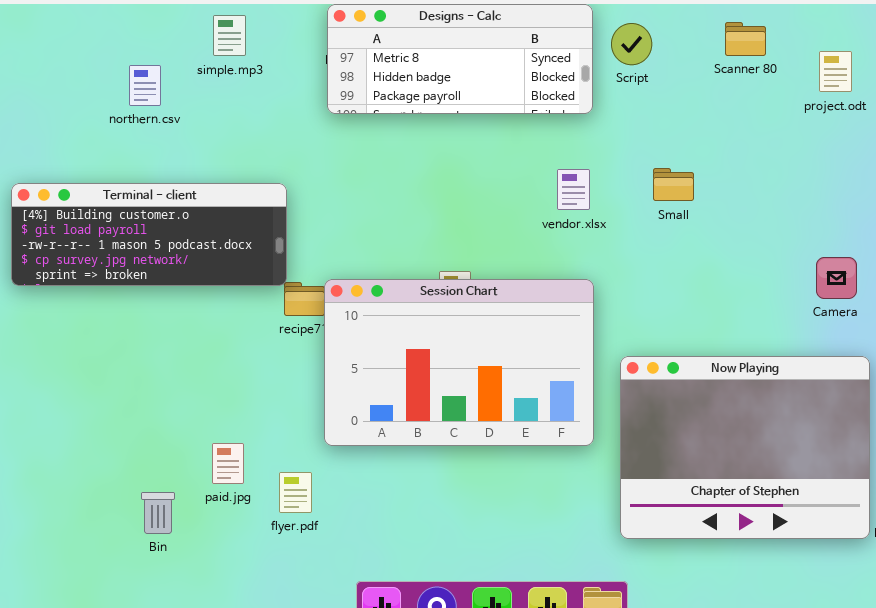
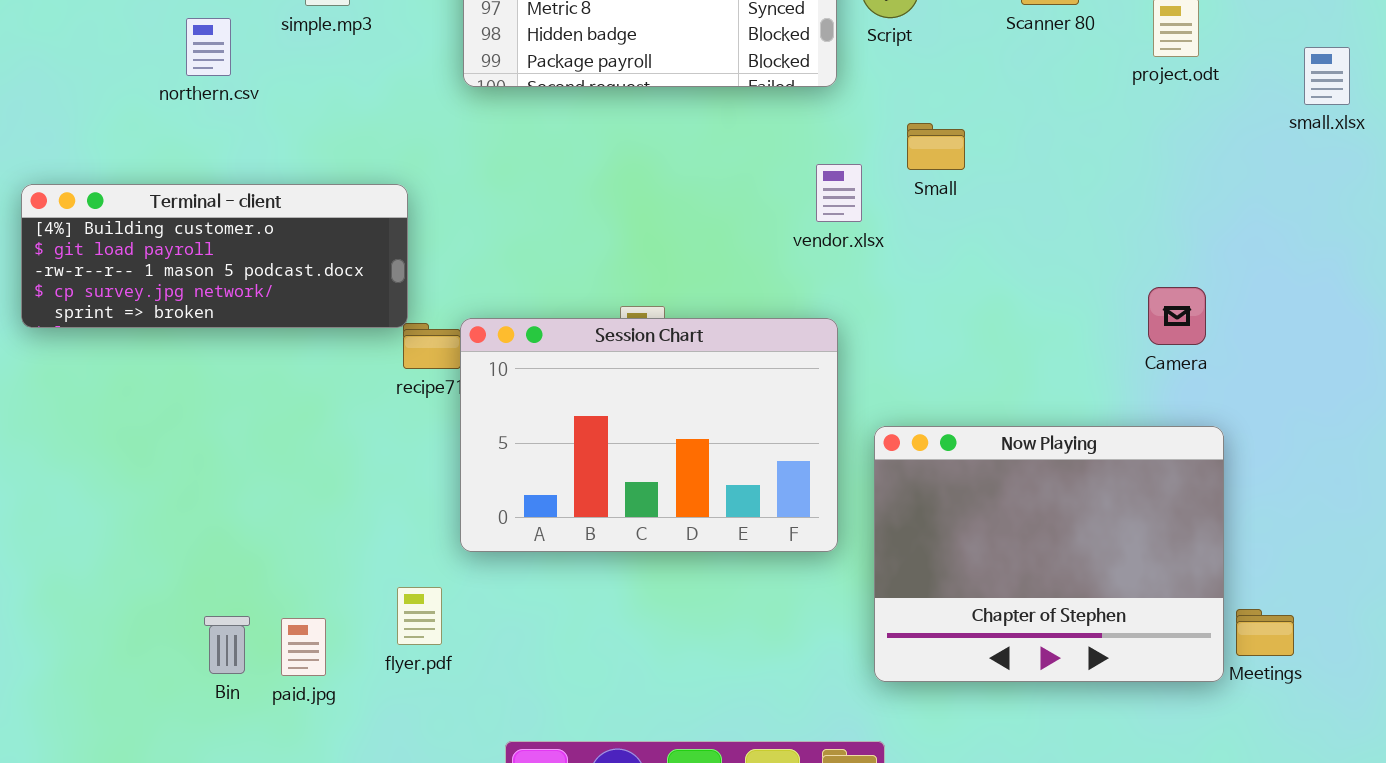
Small: [653,168,694,201] -> [907,123,965,170], moved
vendor.xlsx: [557,169,590,210] -> [816,164,862,222], moved
paid.jpg: [212,443,244,484] -> [281,618,326,676], moved

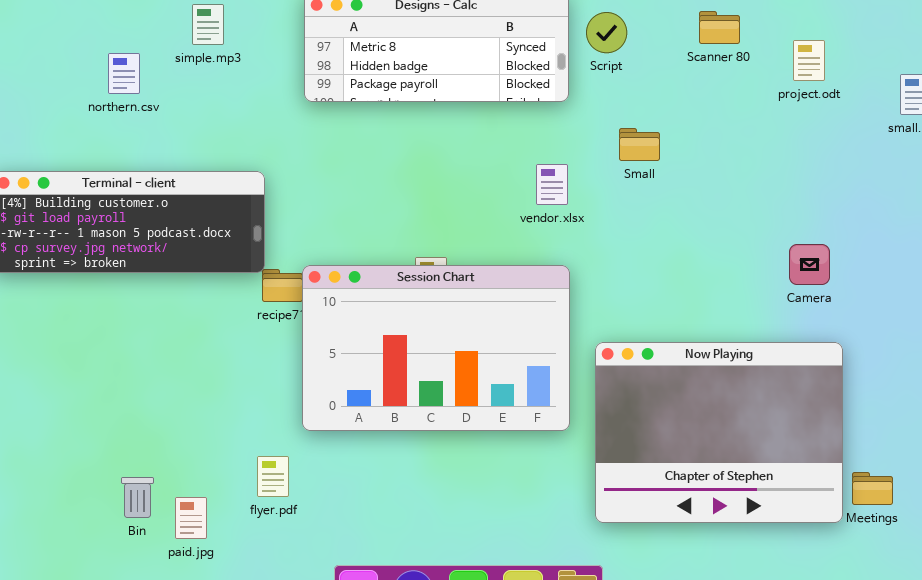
vendor.xlsx: [816,164,862,222] -> [536,164,568,205], moved
paid.jpg: [281,618,326,676] -> [175,497,207,539], moved

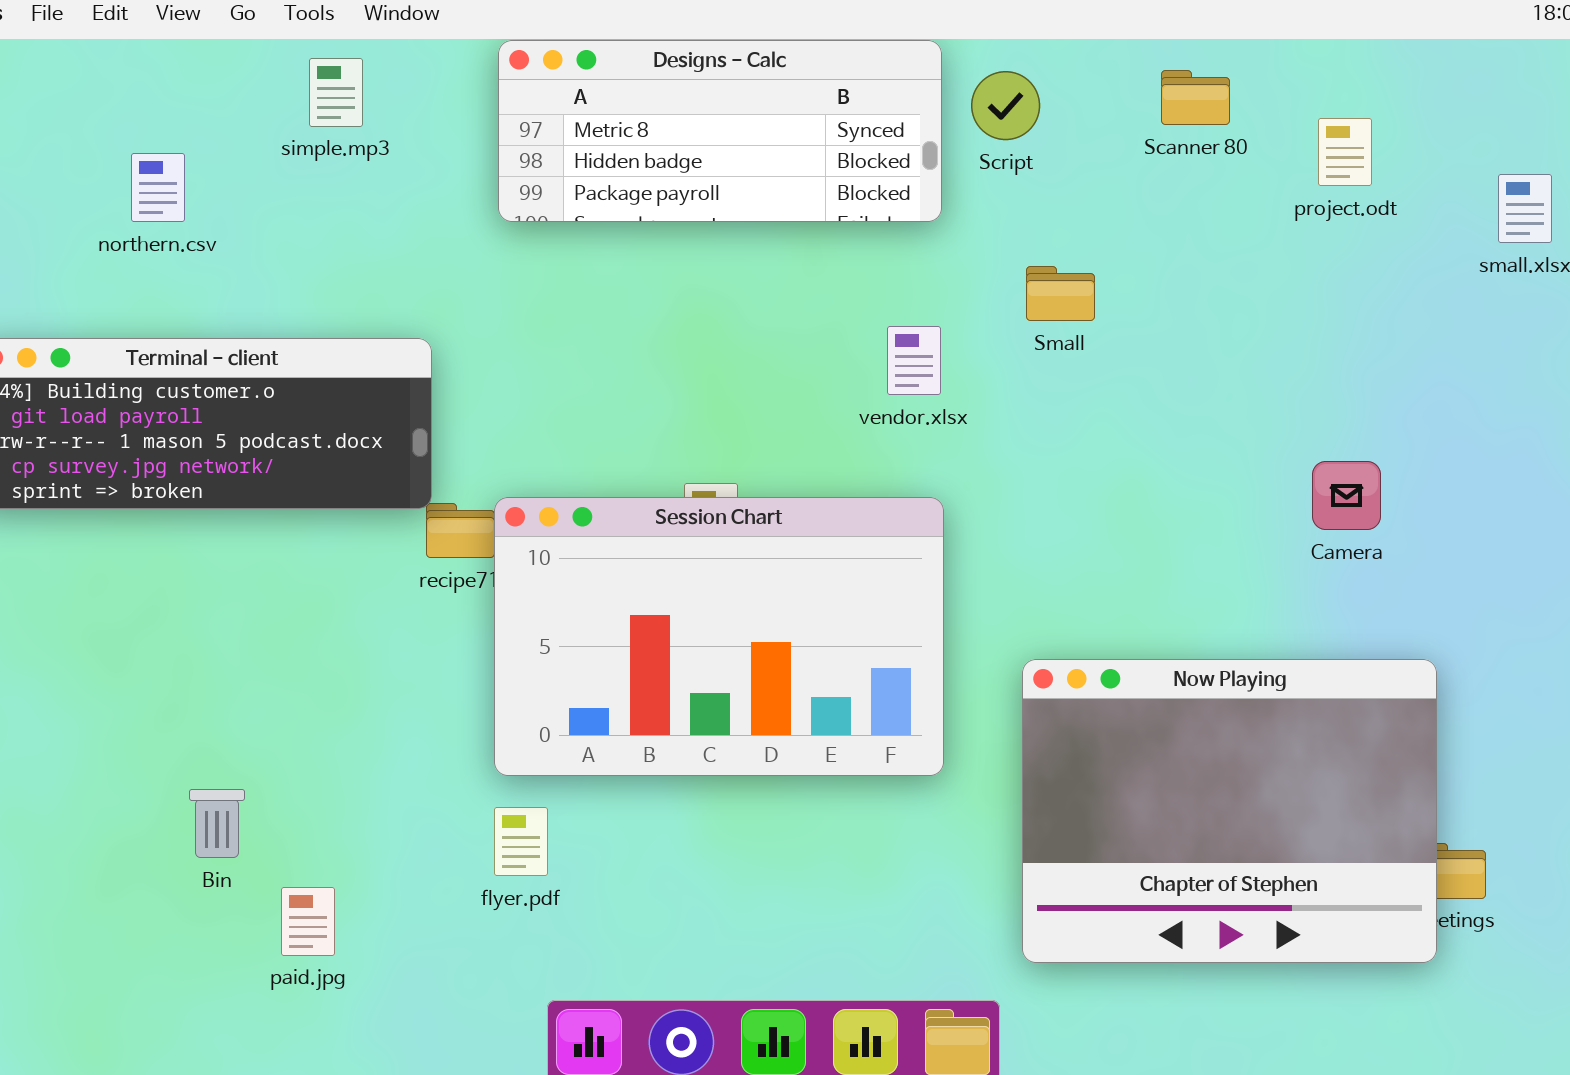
northern.csv: [108,53,140,94] -> [131,153,185,222], moved
Now Playing: [595,342,843,523] -> [1022,659,1437,963], moved
flyer.pdf: [257,456,289,497] -> [494,807,548,876], moved
Bin: [121,477,154,518] -> [189,789,245,858], moved

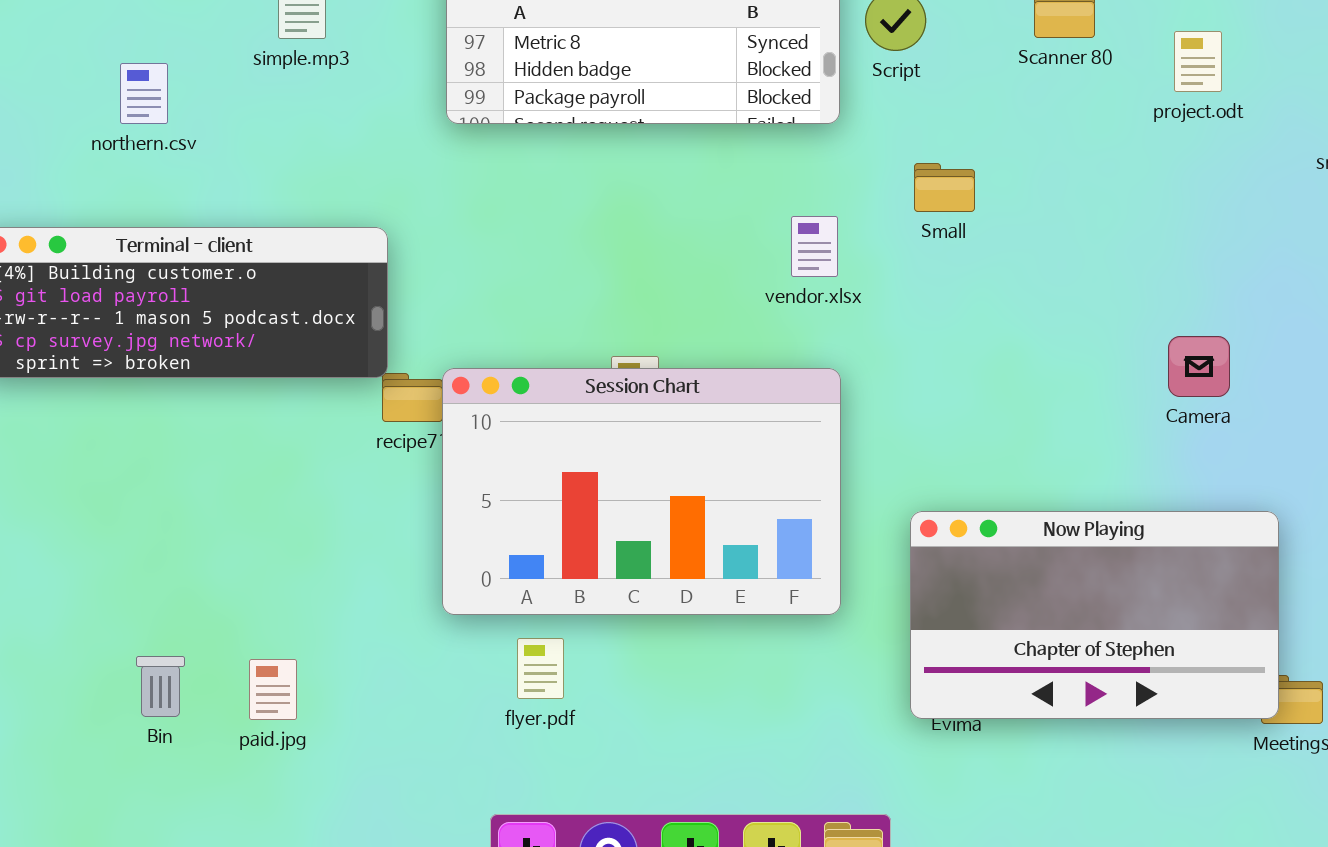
Now Playing: [1022,659,1437,963] -> [910,511,1279,719], resized
Bin: [189,789,245,858] -> [136,656,185,717], moved
flyer.pdf: [494,807,548,876] -> [517,638,564,699], moved
paid.jpg: [281,887,335,956] -> [249,659,297,720], moved

